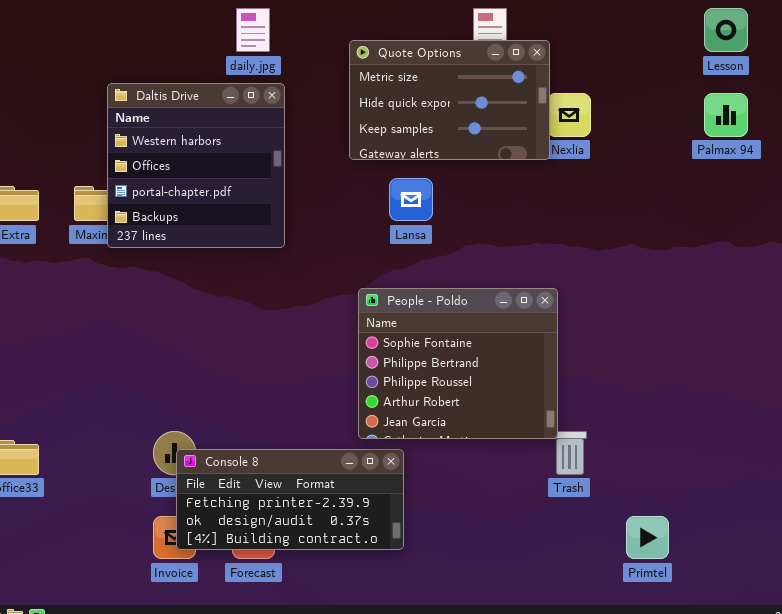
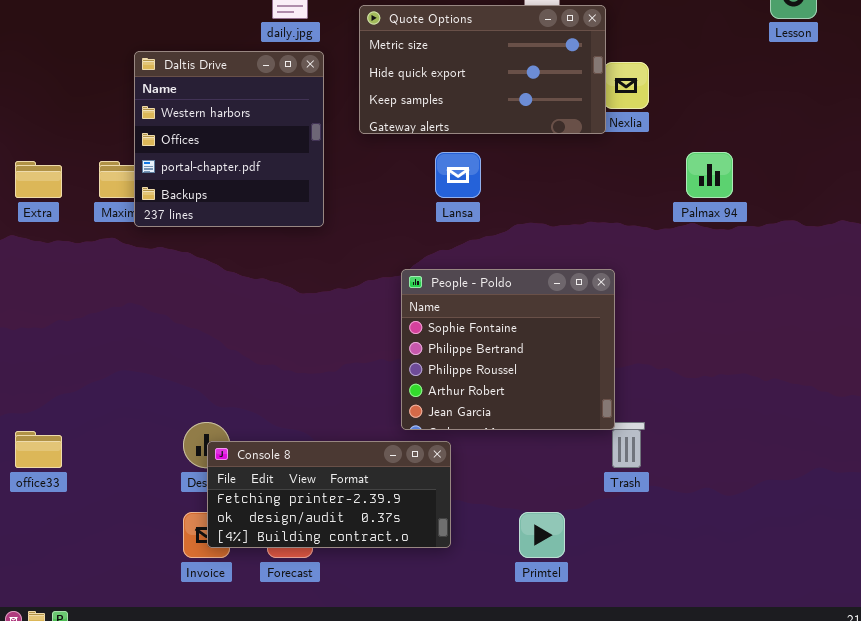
Quote Options: [349,40,550,160] -> [359,5,606,134], resized
Palmax 94: [704,93,748,137] -> [686,152,733,198], moved
Primtel: [626,516,669,559] -> [519,512,565,558], moved

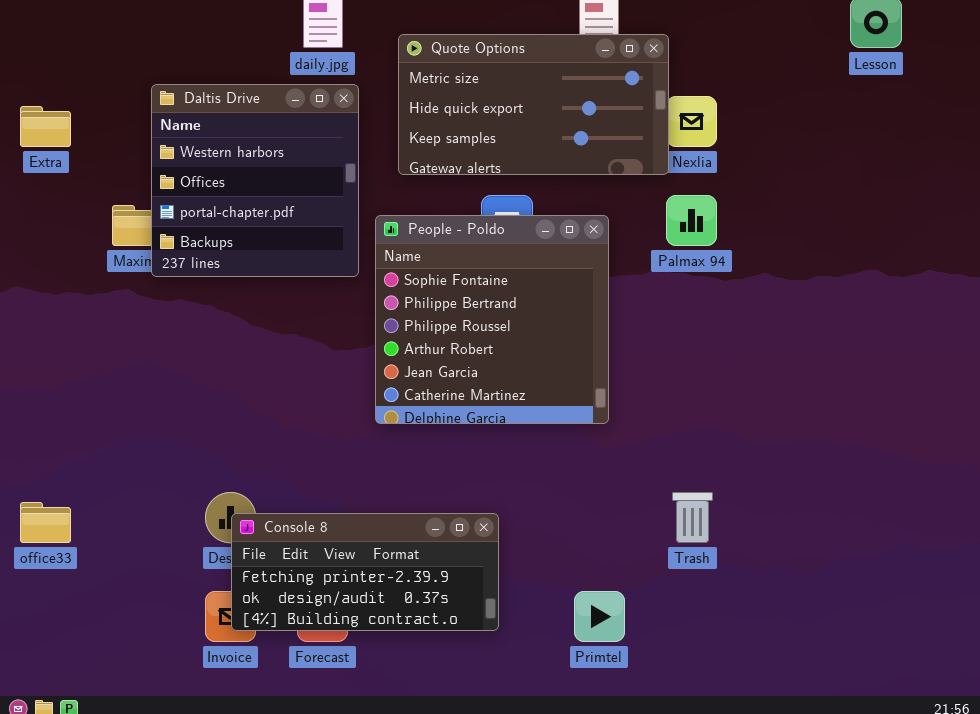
Palmax 94: [686,152,733,198] -> [666,195,717,246], moved
Extra: [15,161,62,198] -> [20,106,71,147], moved
People - Poldo: [401,269,615,430] -> [375,215,609,424], moved, resized

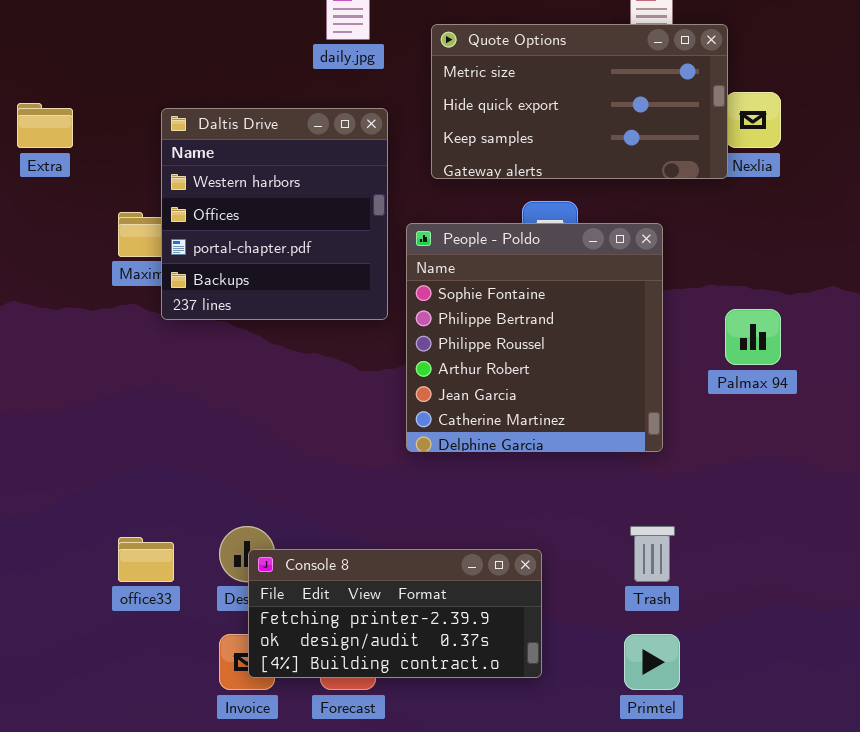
Daltis Drive: [151,84,359,277] -> [161,108,388,320], moved
Palmax 94: [666,195,717,246] -> [725,309,781,365], moved
Trash: [672,492,713,543] -> [630,526,675,582], moved
office33: [20,502,71,543] -> [118,537,174,582], moved

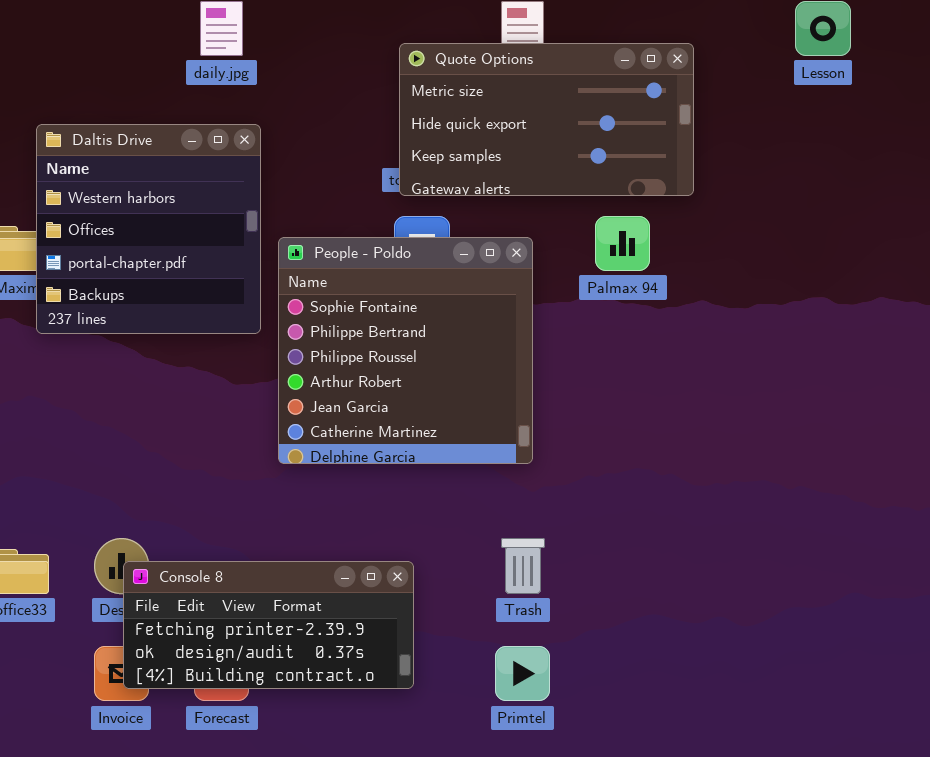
Quote Options: [431,24,728,179] -> [399,43,694,196], moved
Palmax 94: [725,309,781,365] -> [595,216,650,271], moved

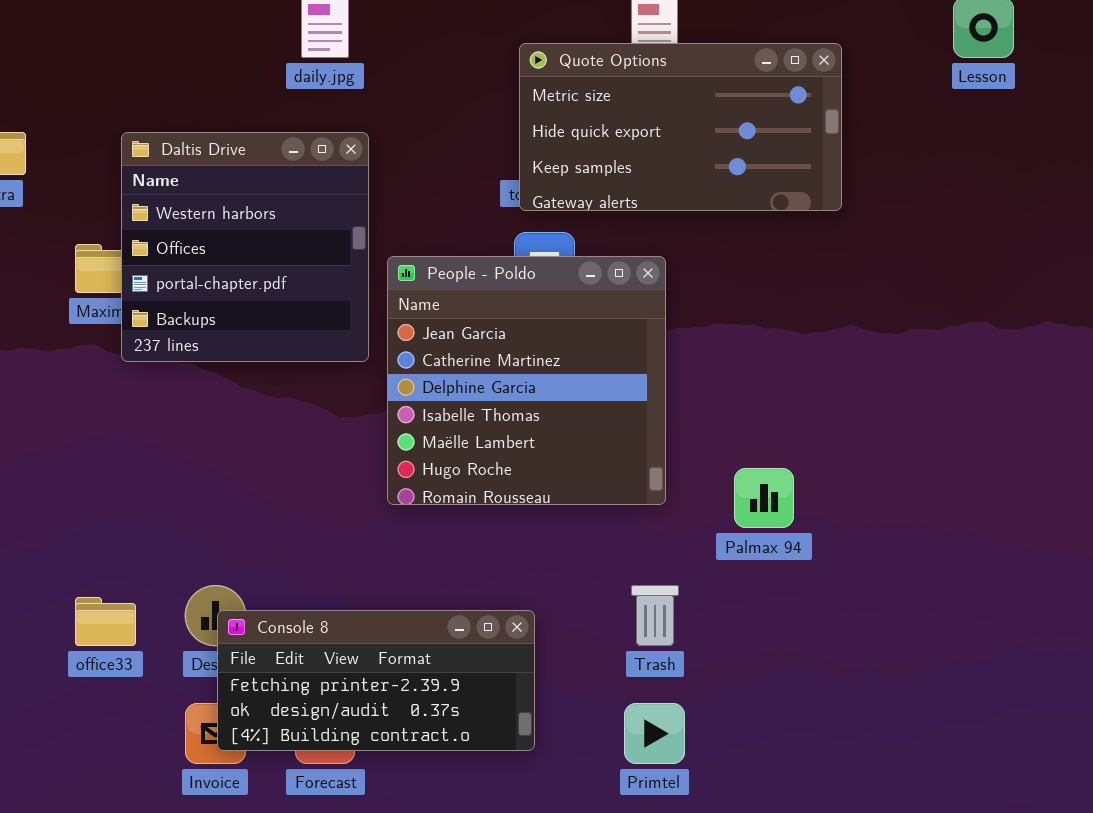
Palmax 94: [595,216,650,271] -> [734,468,794,528], moved
People - Poldo: [278,237,533,464] -> [387,256,666,505], scrolled down 4 rows

